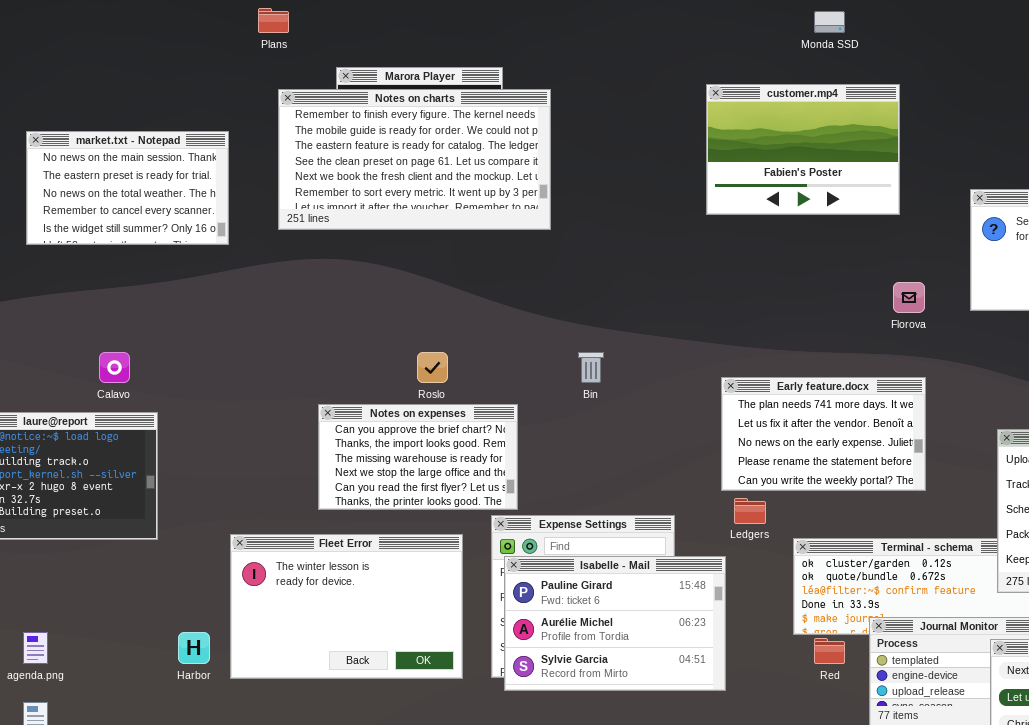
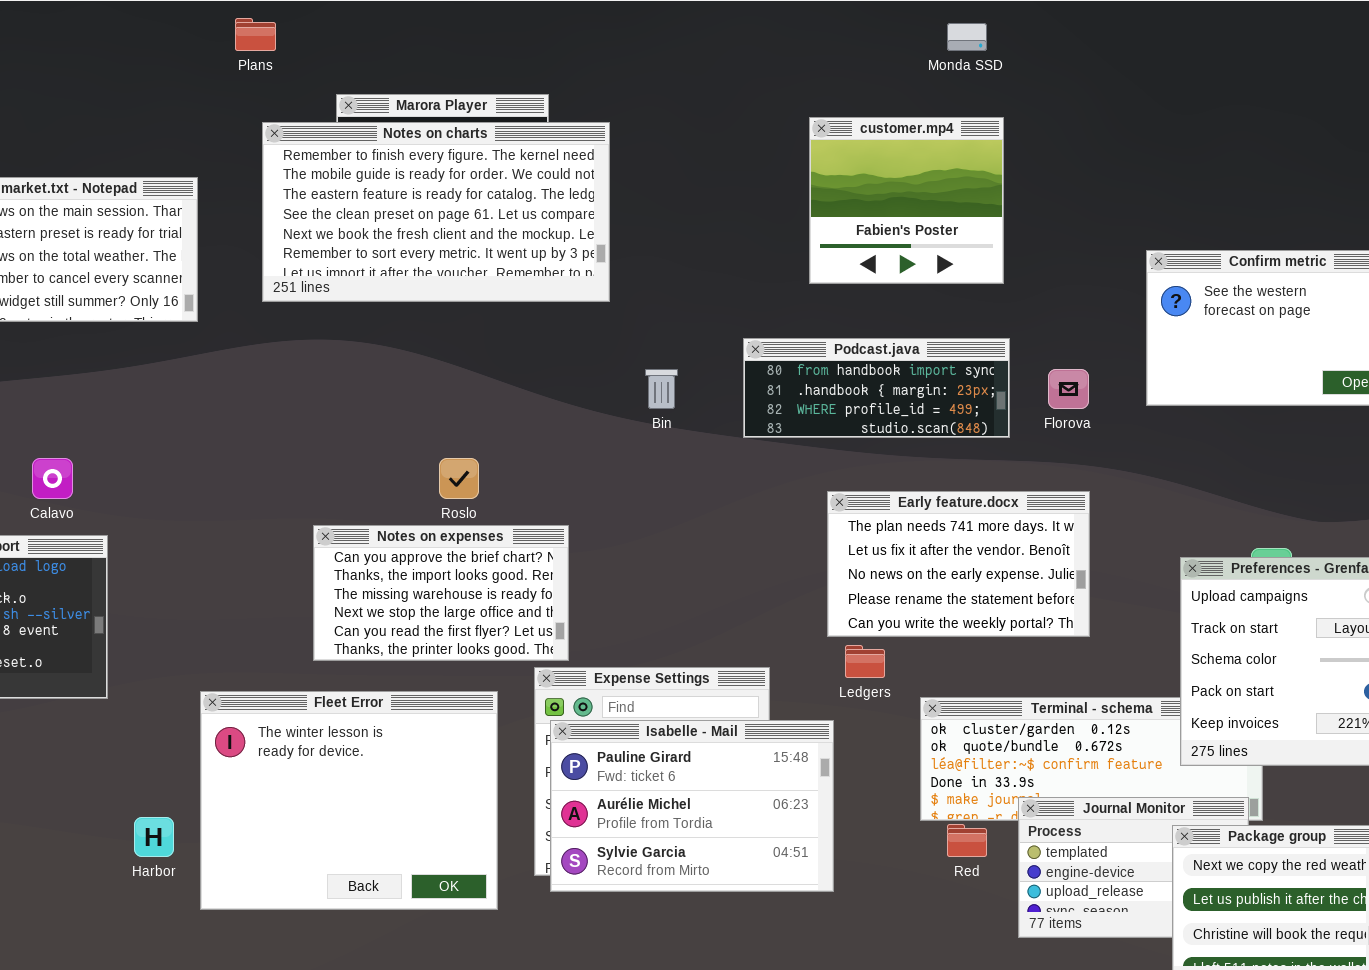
customer.mp4: [706,84,900,215] -> [809,117,1004,284], resized
Podcast.java: none -> [743,338,1010,438], opened
Bin: [578,352,604,383] -> [645,369,678,409], moved
Fleet Error: [230,534,463,679] -> [200,691,498,910], resized

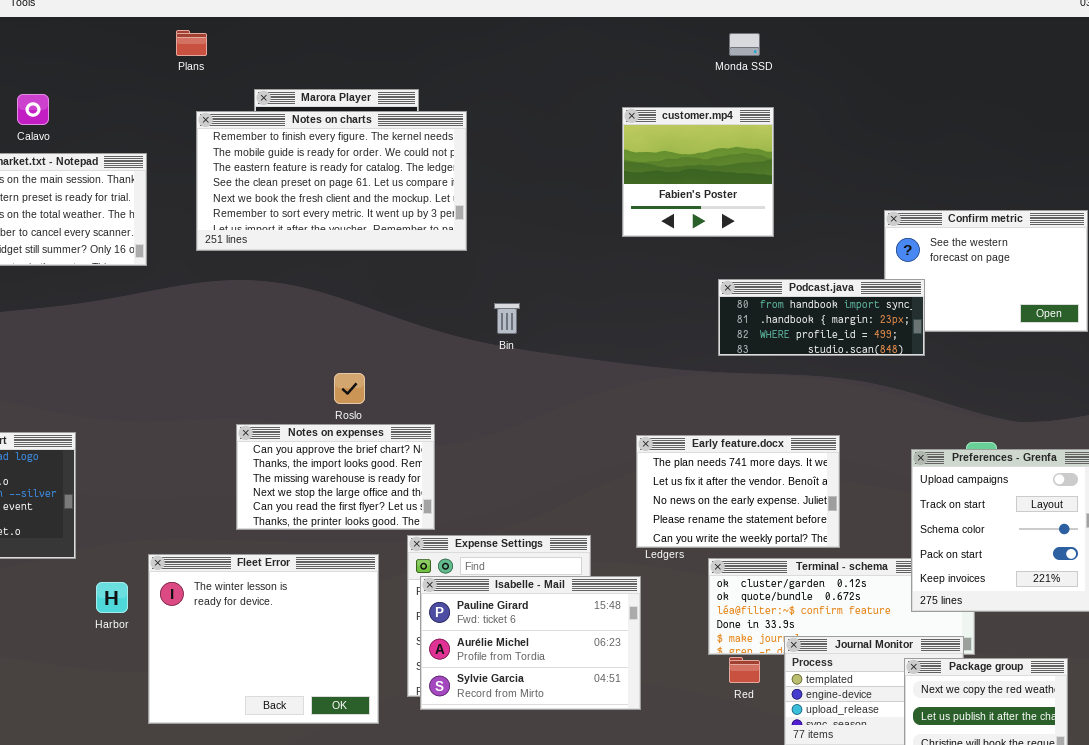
Podcast.java: [743,338,1010,438] -> [718,279,925,356], moved
Calavo: [32,458,73,499] -> [17,94,49,125], moved
Early feature.docx: [827,491,1090,637] -> [636,435,840,548], moved
Harbor: [134,817,174,857] -> [96,582,128,613], moved

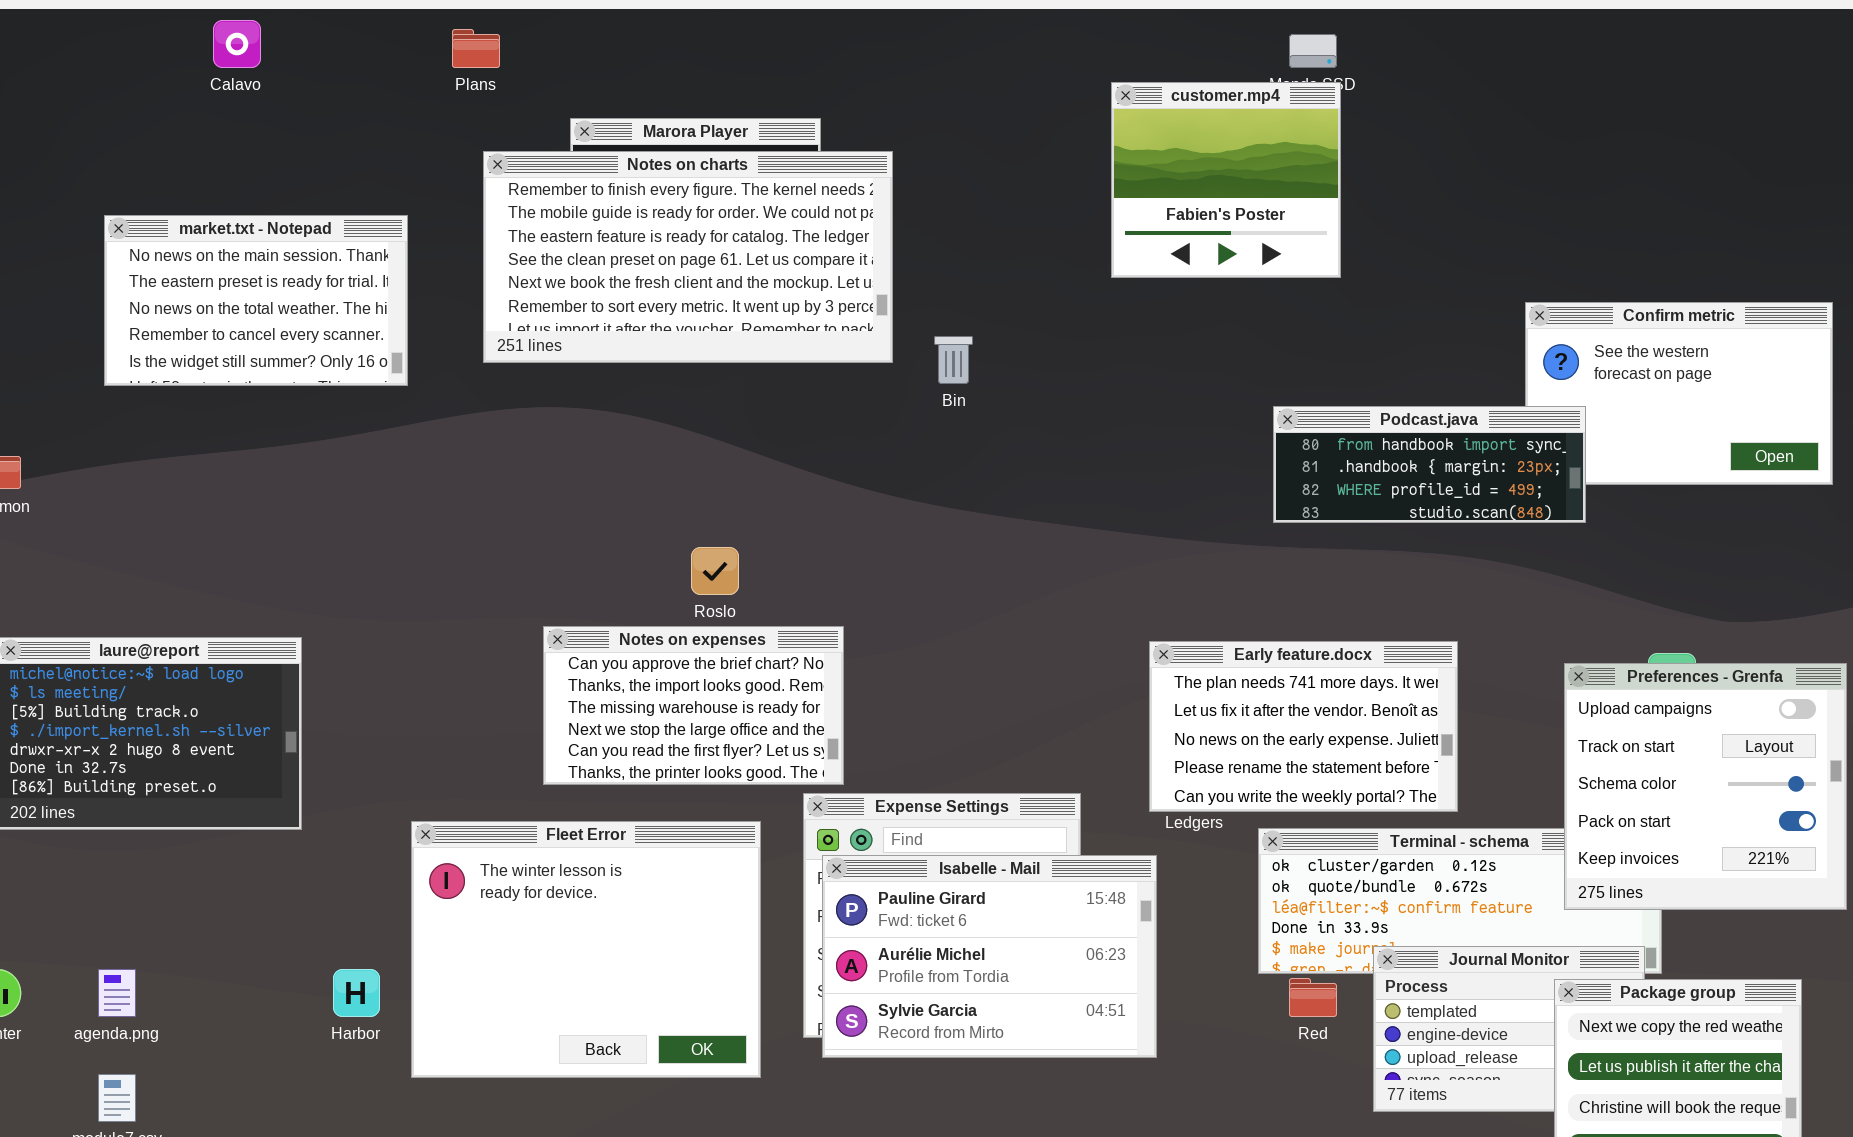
Calavo: [17,94,49,125] -> [213,20,261,68], moved
customer.mp4: [622,107,774,237] -> [1111,82,1341,278], moved
Bin: [494,303,520,334] -> [934,336,973,384], moved
Harbor: [96,582,128,613] -> [333,969,380,1017], moved

